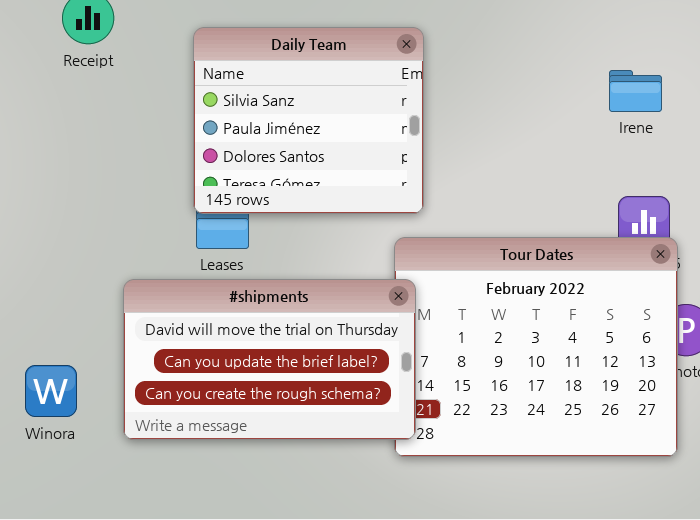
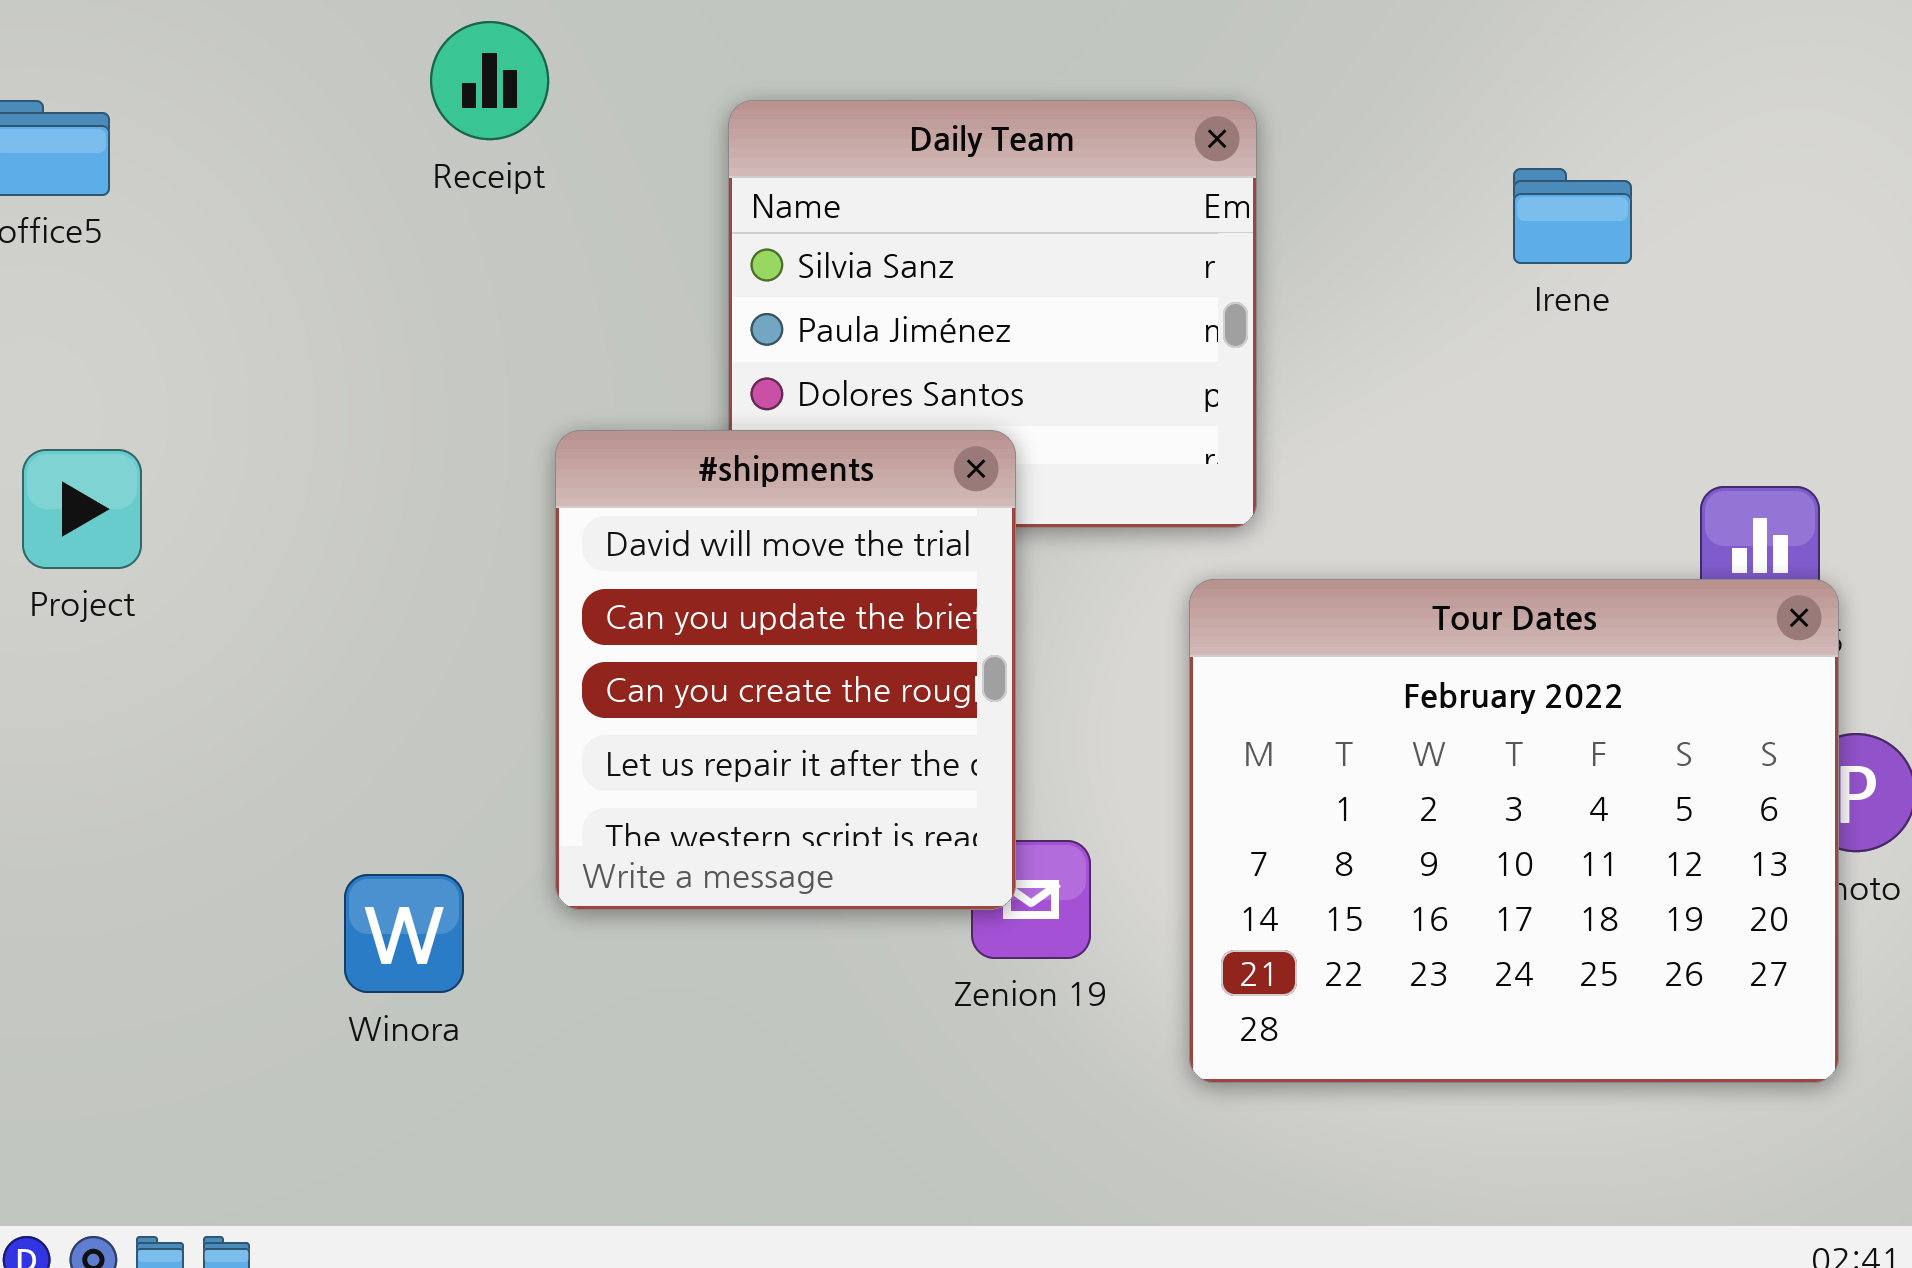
Irene: [609,70,662,112] -> [1513,168,1632,264], moved
#shipments: [123,279,416,440] -> [555,430,1016,910], moved, resized

